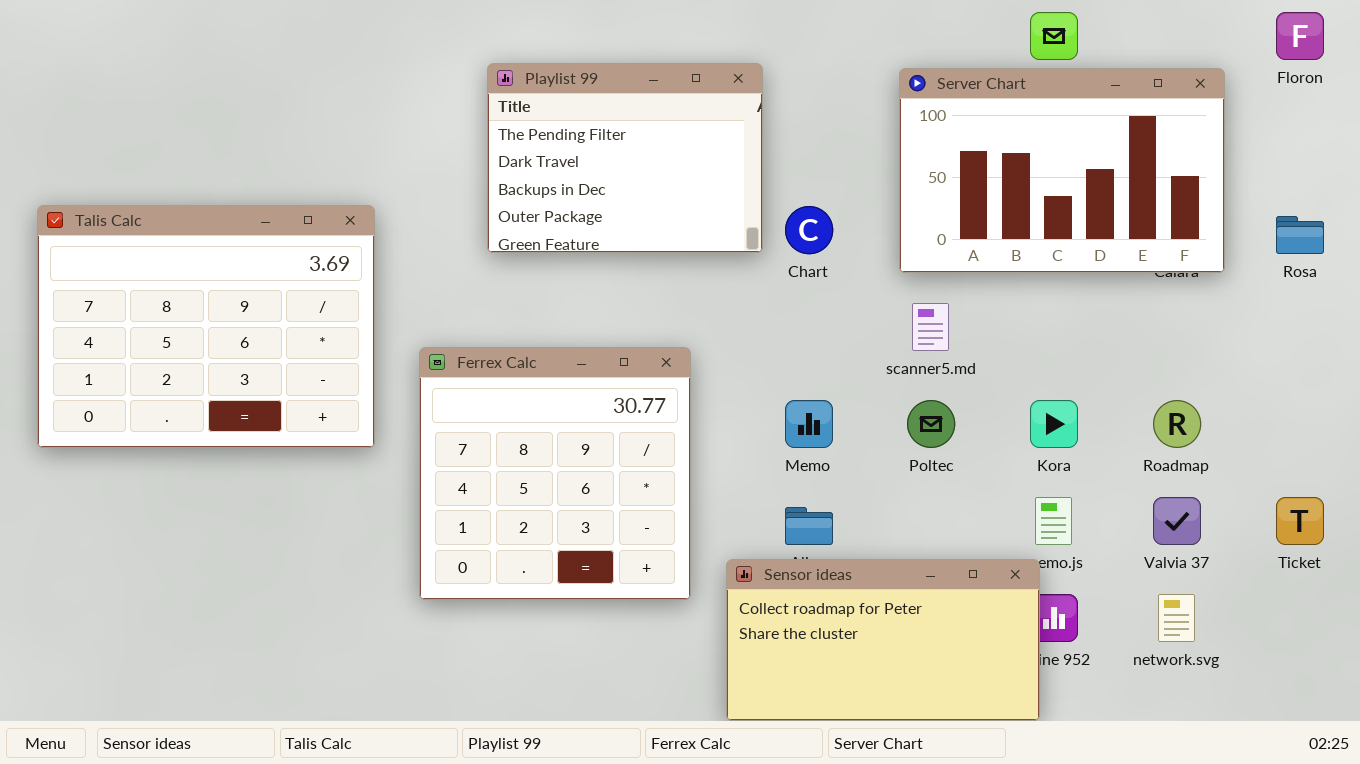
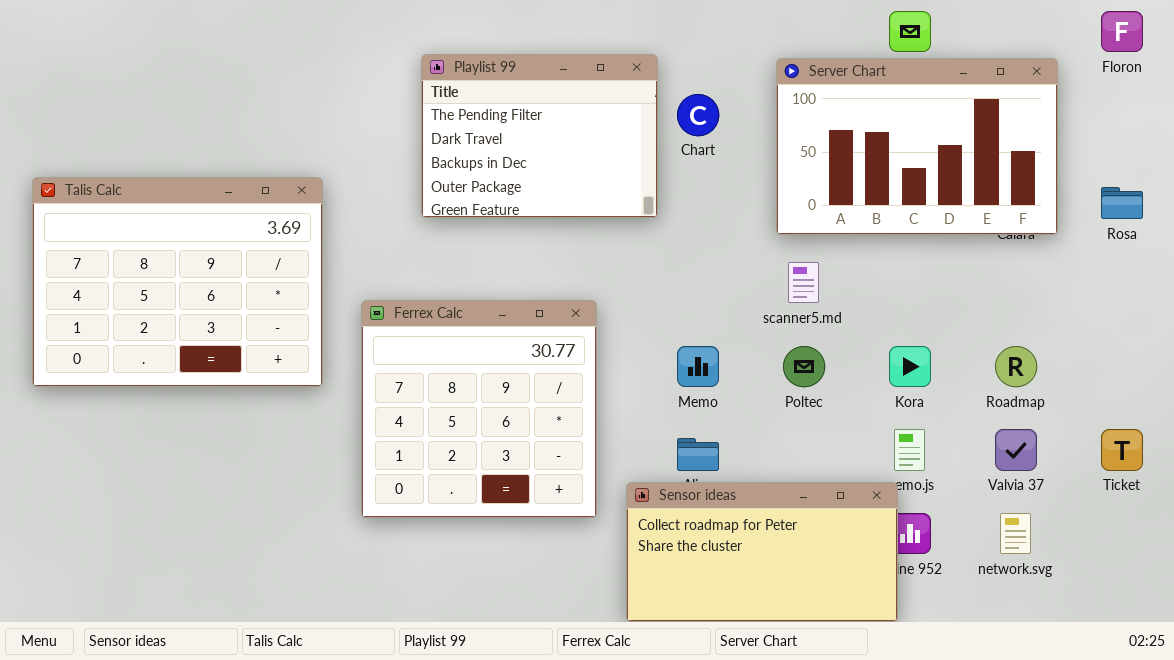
Chart: [785,206,833,254] -> [677,94,719,136], moved

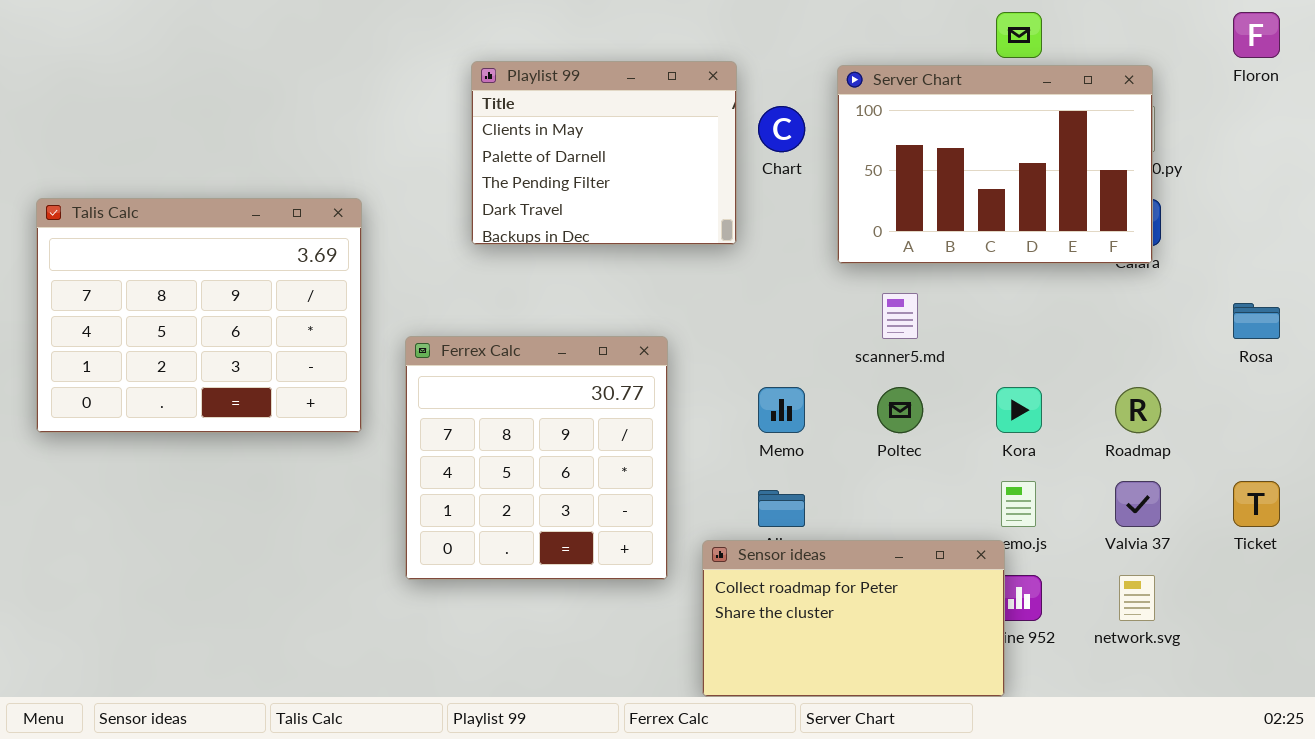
Playlist 99: [421,54,658,218] -> [471,61,737,245], scrolled up 2 rows
Server Chart: [776,58,1058,235] -> [837,65,1153,264], moved
Rosa: [1101,187,1143,219] -> [1233,303,1280,339], moved

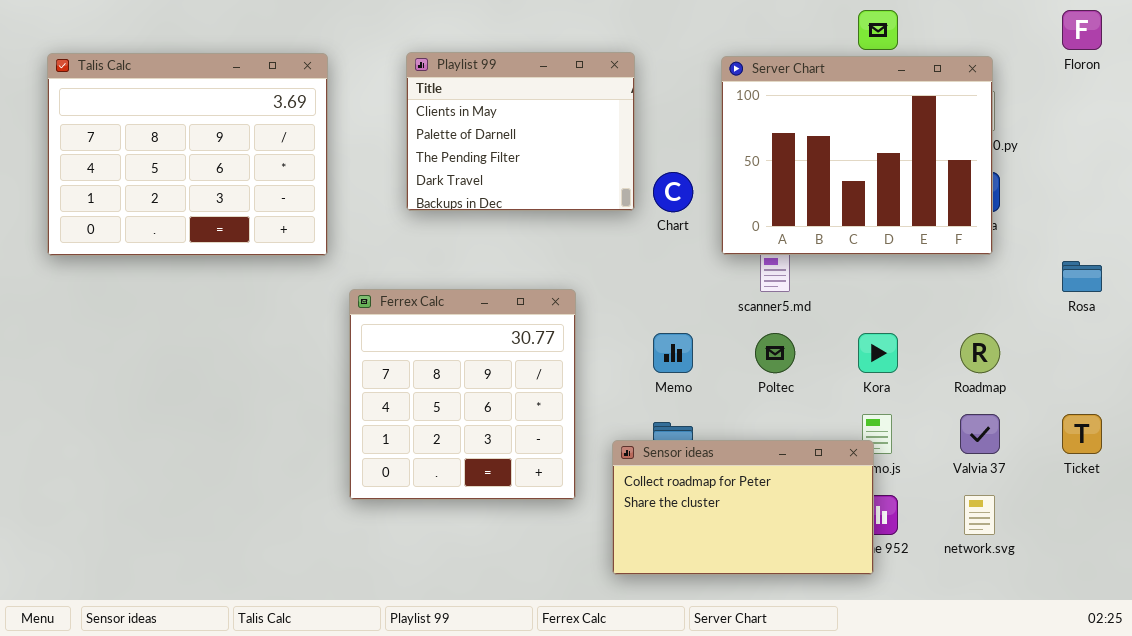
Server Chart: [837,65,1153,264] -> [721,56,993,255], resized
Chart: [758,106,805,152] -> [653,172,693,212], moved
Talis Calc: [36,198,362,433] -> [47,53,328,256], moved
Sensor ideas: [702,540,1005,697] -> [612,440,874,575], moved

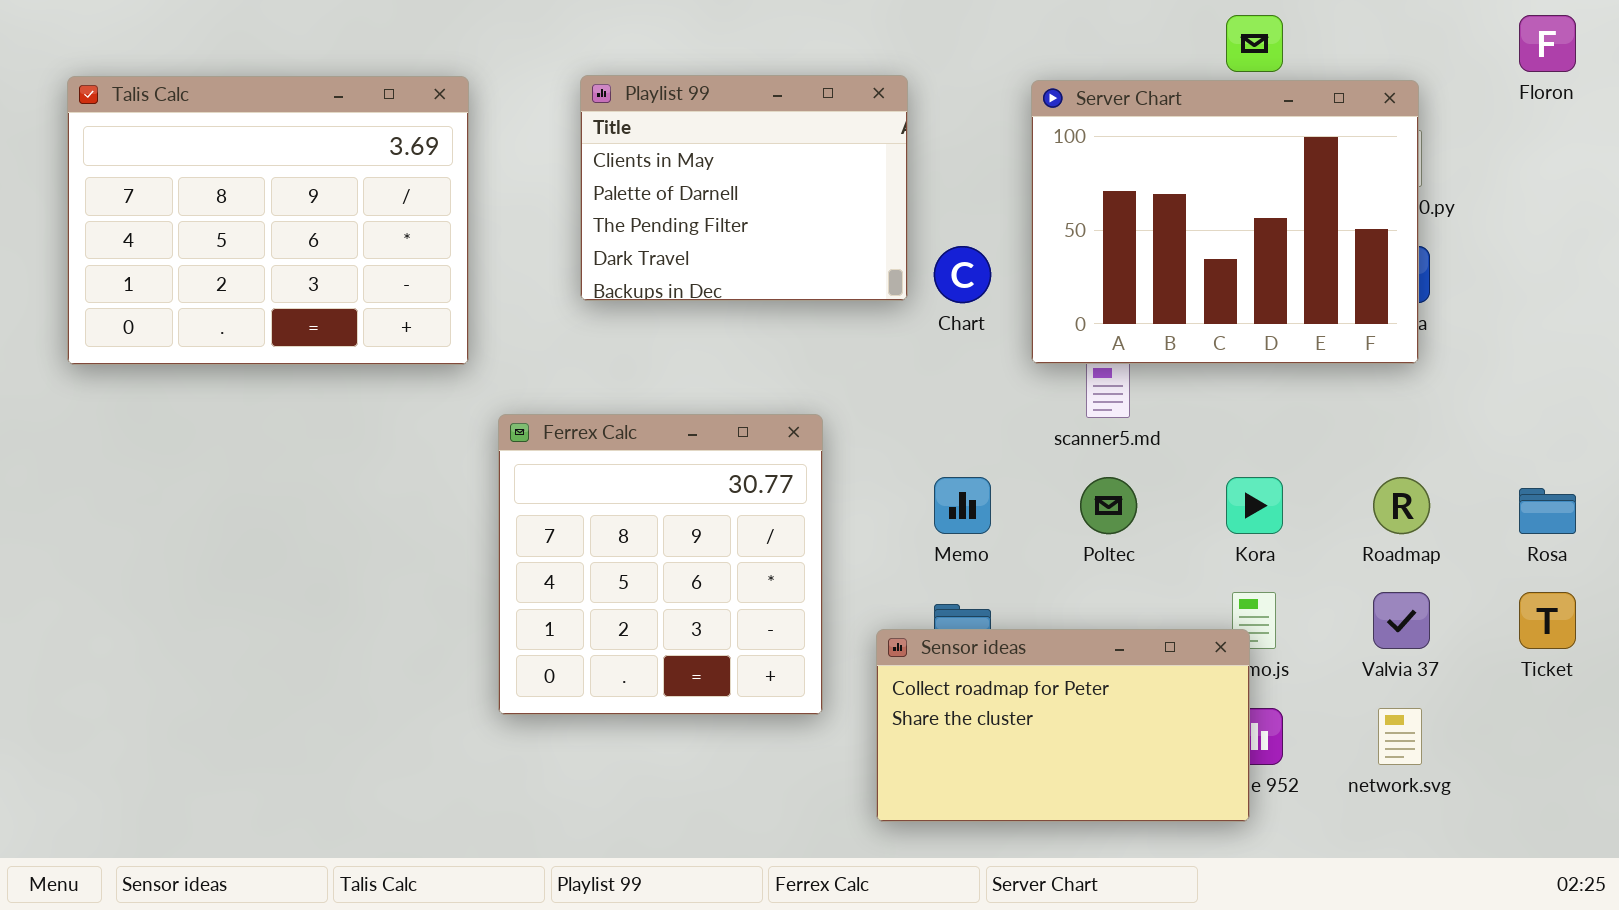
Rosa: [1062,261,1102,292] -> [1519,488,1576,534], moved

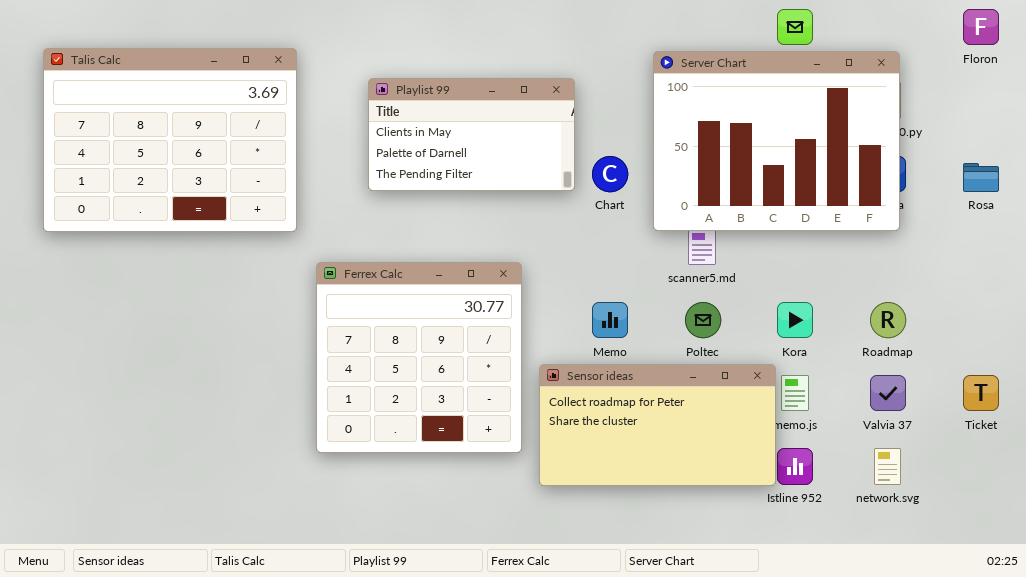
Playlist 99: [580,75,908,301] -> [368,78,575,191], resized
Rosa: [1519,488,1576,534] -> [963,163,999,192], moved
Sensor ideas: [876,629,1250,822] -> [539,364,776,486], moved

